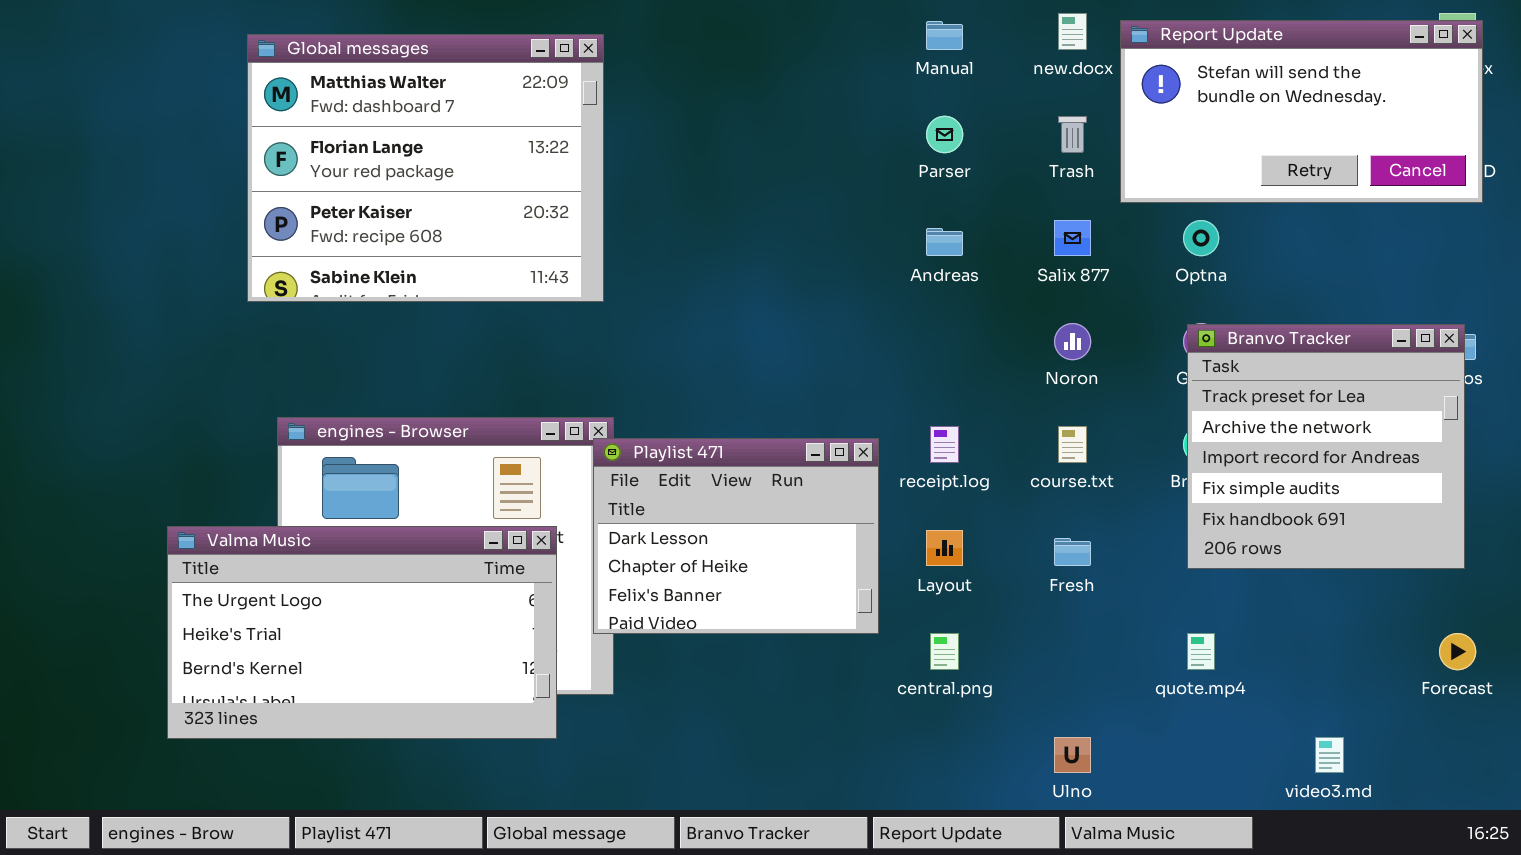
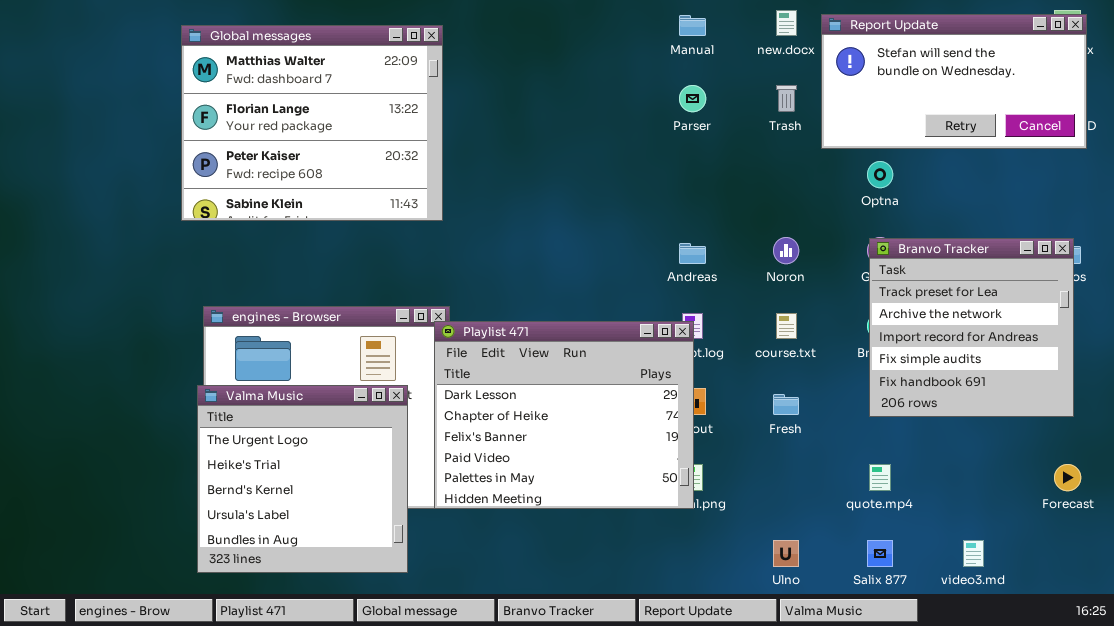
Salix 877: [1054,220,1091,256] -> [867,540,893,567], moved
Andreas: [926,228,963,256] -> [679,243,706,264], moved
Playlist 471: [593,438,879,634] -> [434,321,694,509], resized
Valma Music: [167,526,557,739] -> [197,385,408,573], resized

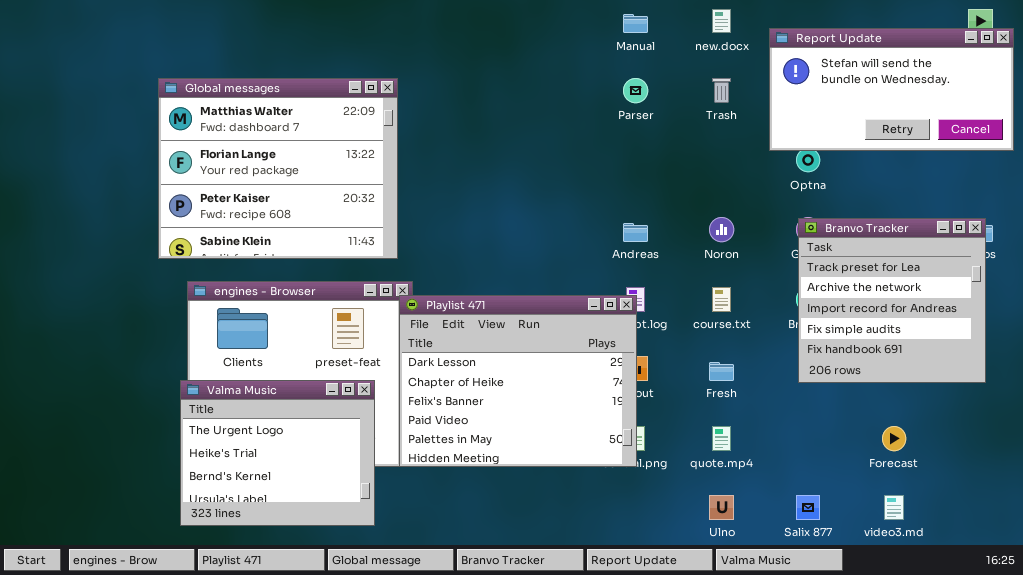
Report Update: [821,14,1087,149] -> [769,28,1014,151], moved
Global messages: [181,25,443,221] -> [158,78,398,259], moved
Valma Music: [197,385,408,573] -> [180,380,375,526], resized
quote.mp4: [869,464,891,491] -> [712,426,731,451], moved
Forecast: [1054,464,1081,491] -> [882,426,906,451], moved

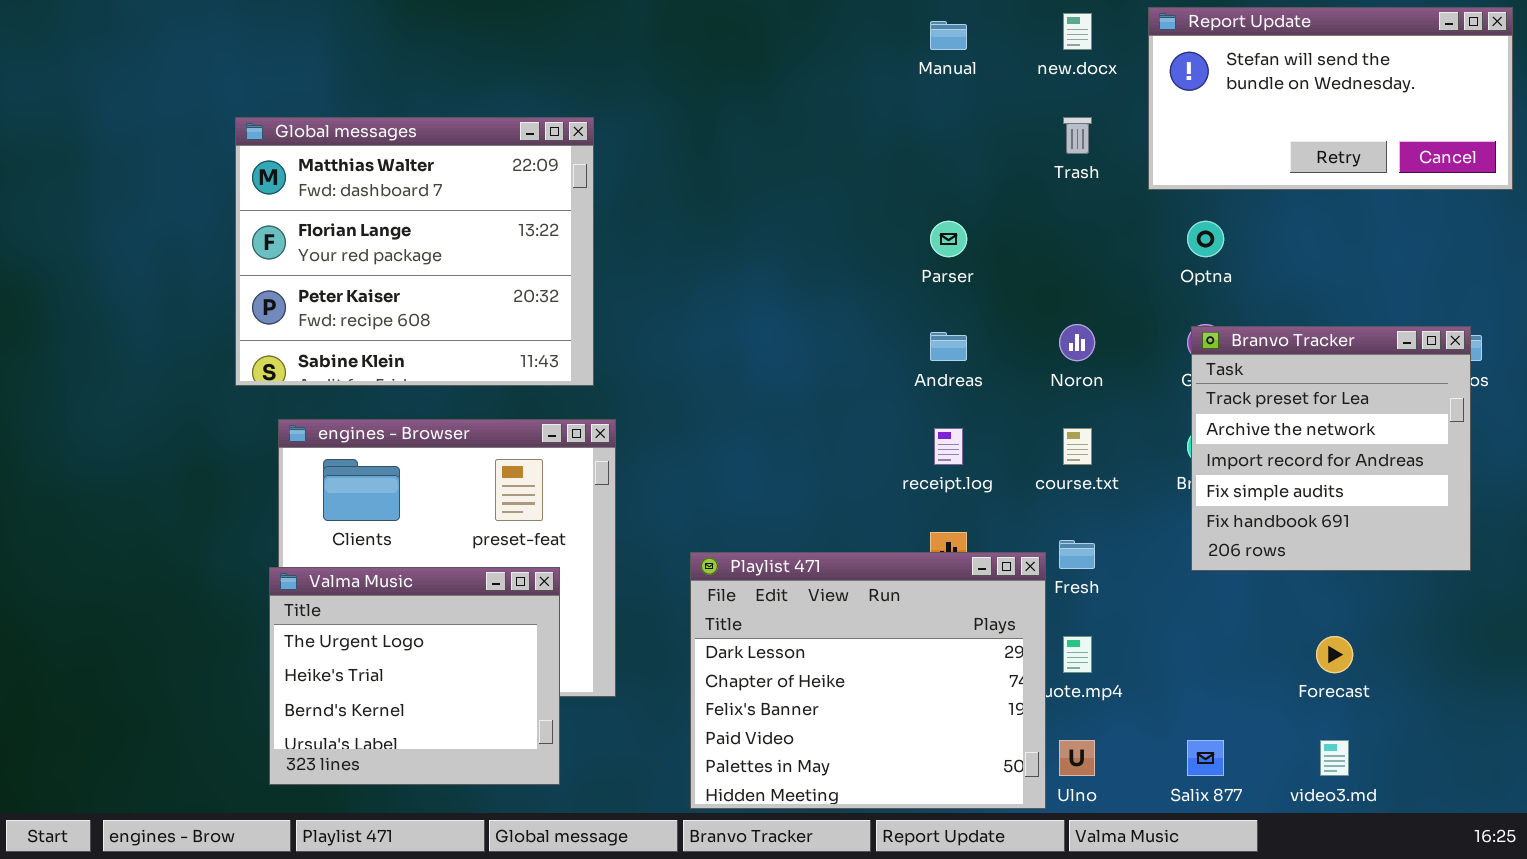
Report Update: [769,28,1014,151] -> [1148,7,1513,190], moved
Parser: [623,78,648,103] -> [930,221,967,257], moved
Playlist 471: [399,295,637,467] -> [690,552,1046,809], moved

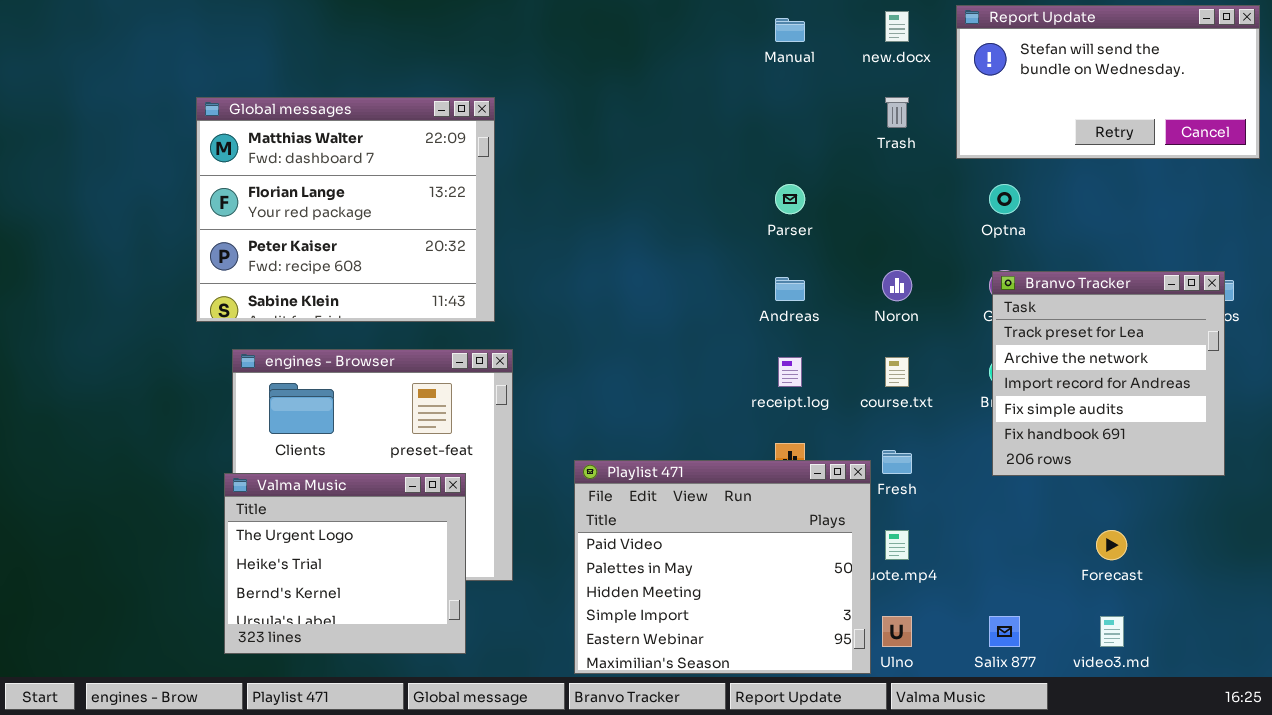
Playlist 471: [690,552,1046,809] -> [574,460,871,674], scrolled down 3 rows

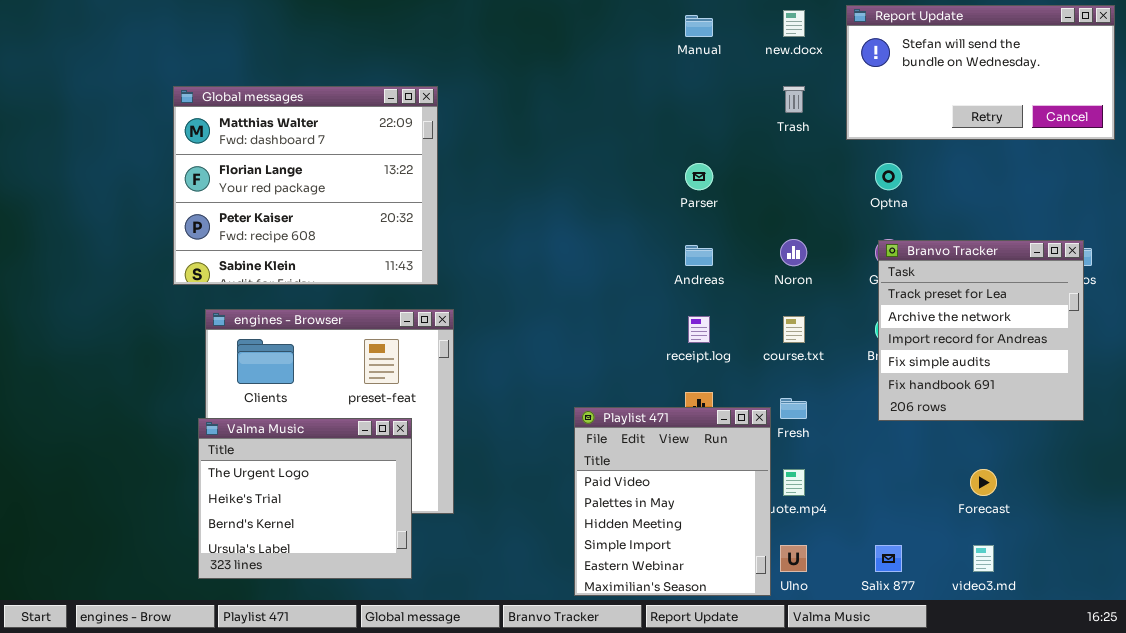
Playlist 471: [574,460,871,674] -> [574,407,771,596], resized

